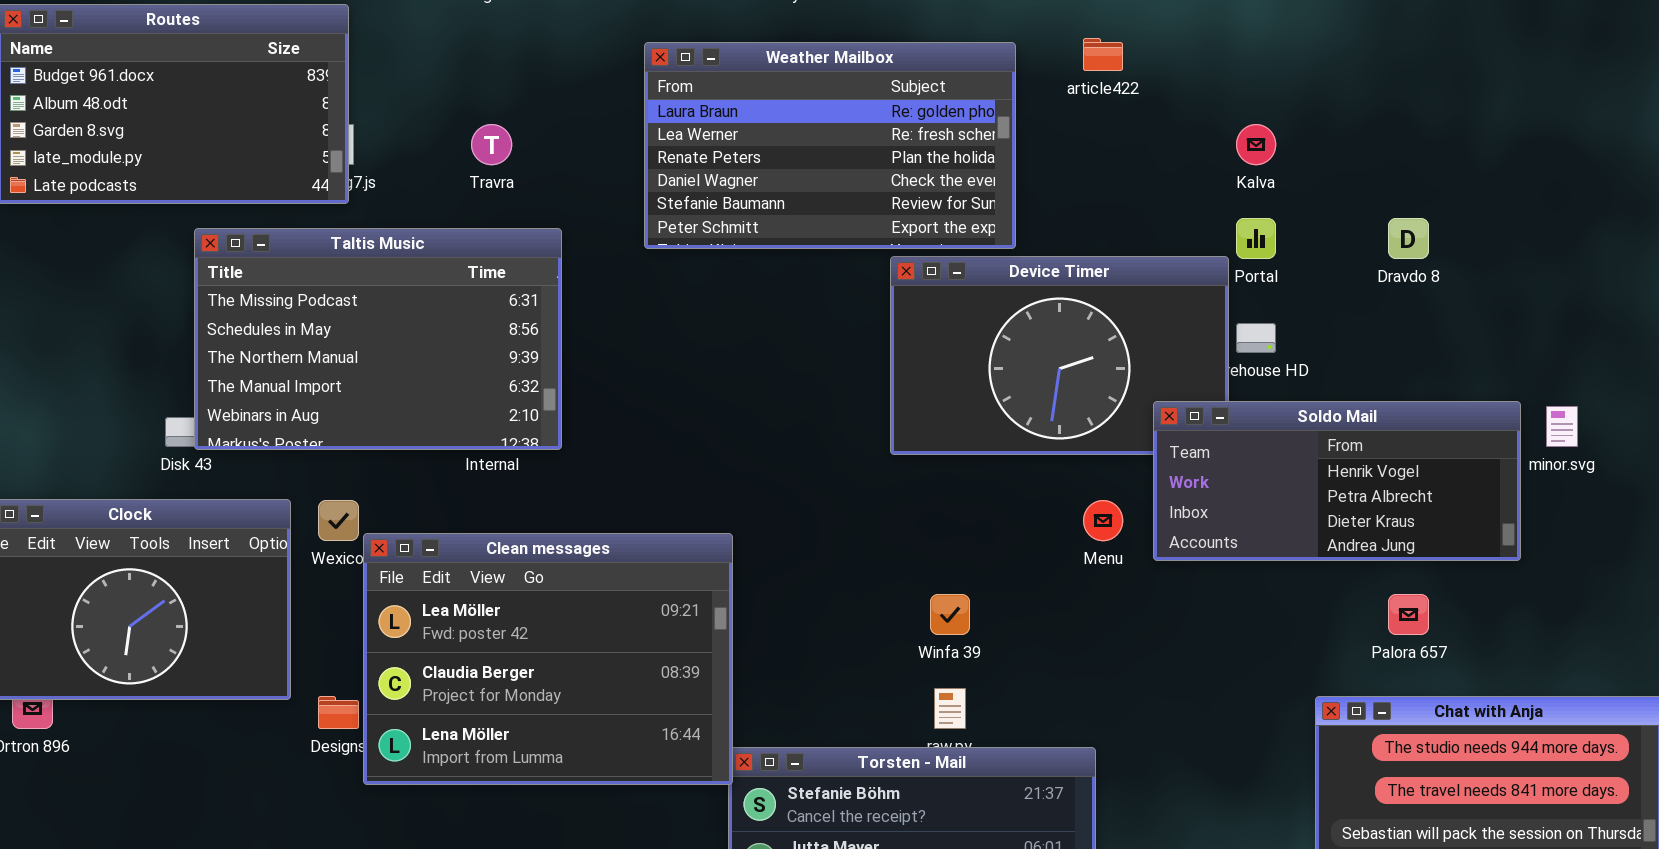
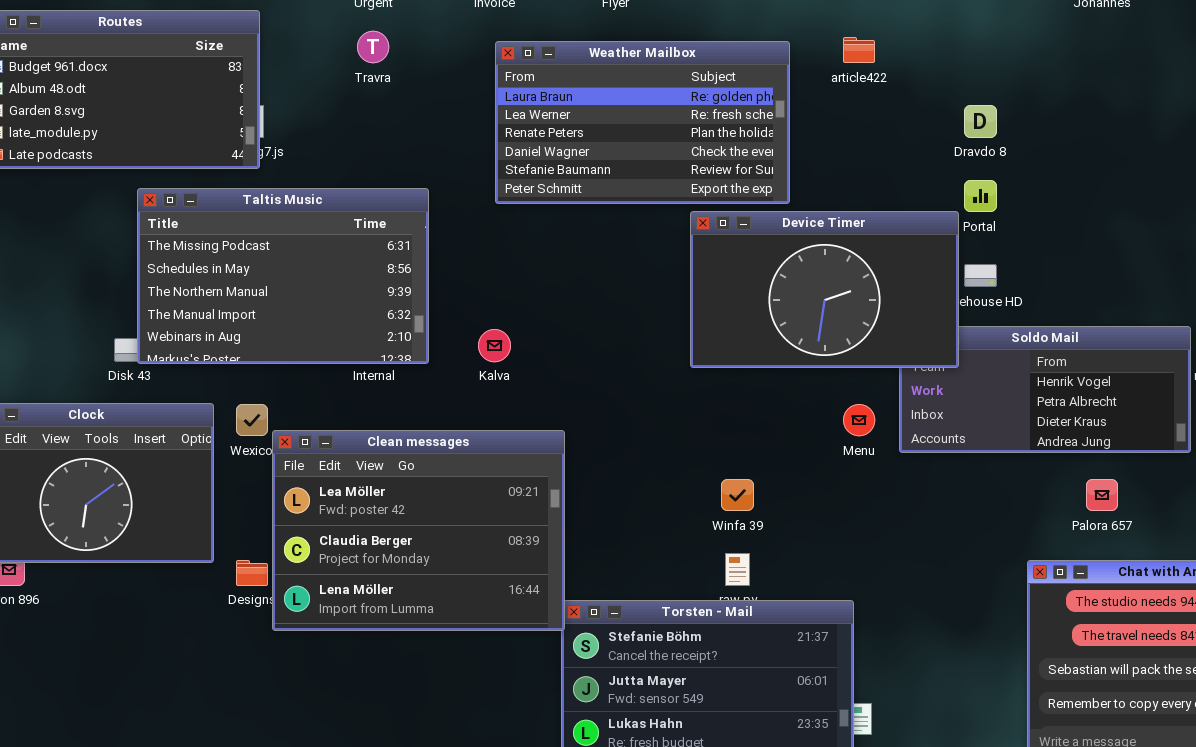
Travra: [471,124,512,165] -> [357,31,389,63], moved
Kalva: [1236,124,1276,165] -> [478,329,511,362], moved
Dravdo 8: [1388,218,1429,259] -> [964,105,997,138], moved
Device Timer: [890,256,1229,455] -> [690,211,959,368], raised

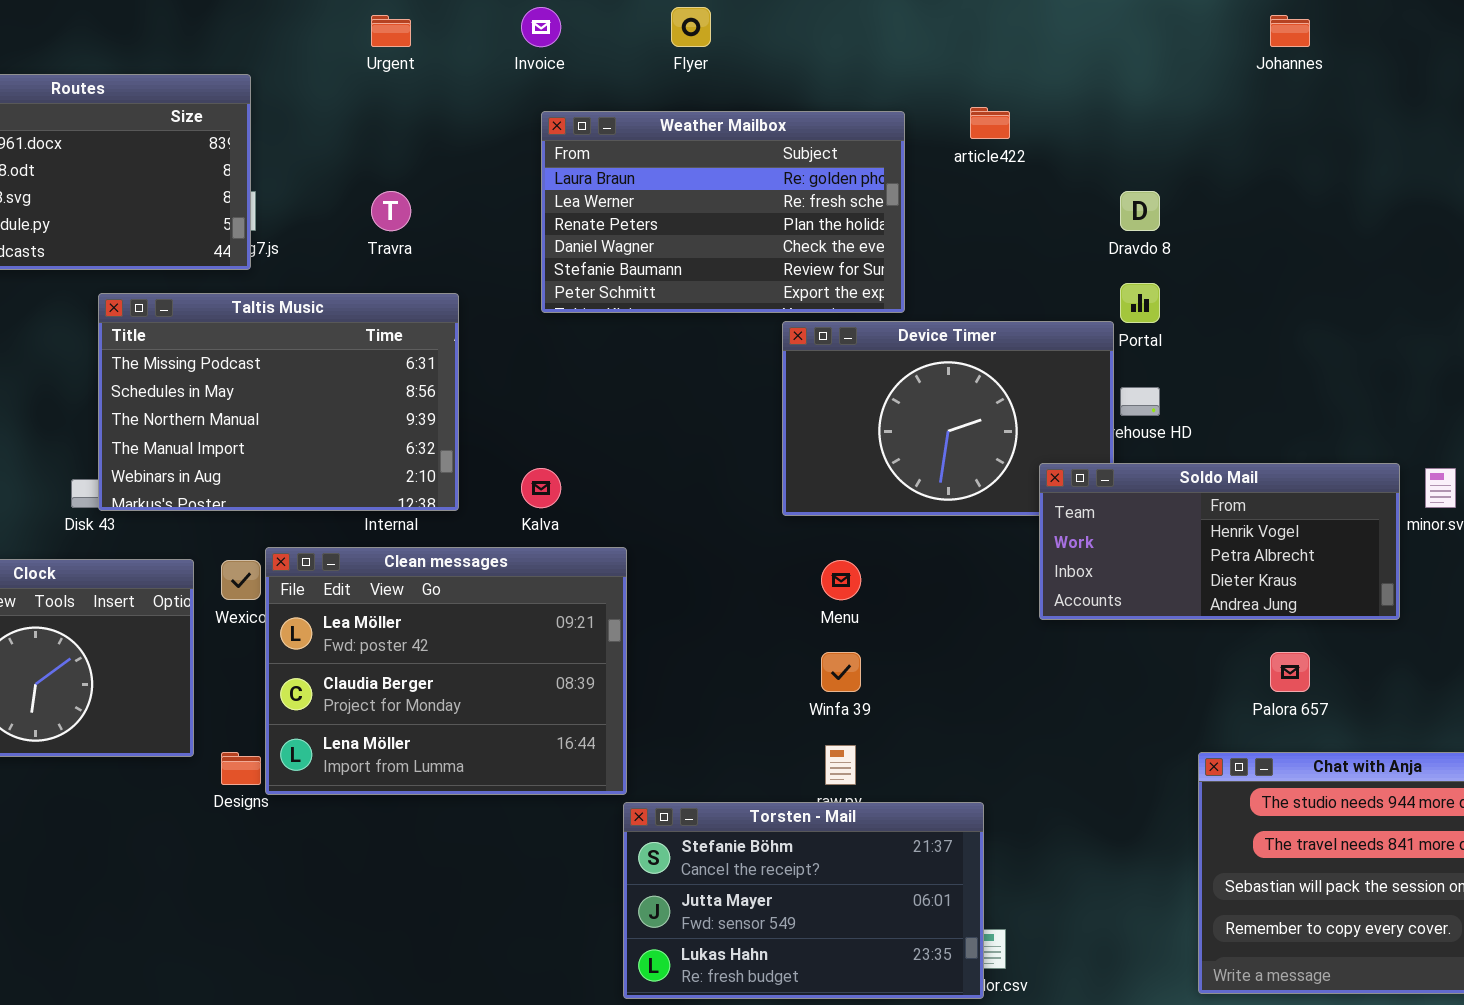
Travra: [357,31,389,63] -> [371,191,411,231], moved
Soldo Mail: [899,326,1191,453] -> [1039,463,1400,620], raised
Menu: [843,404,875,436] -> [821,560,861,600], moved
Clean messages: [272,430,565,631] -> [265,547,627,795], moved

